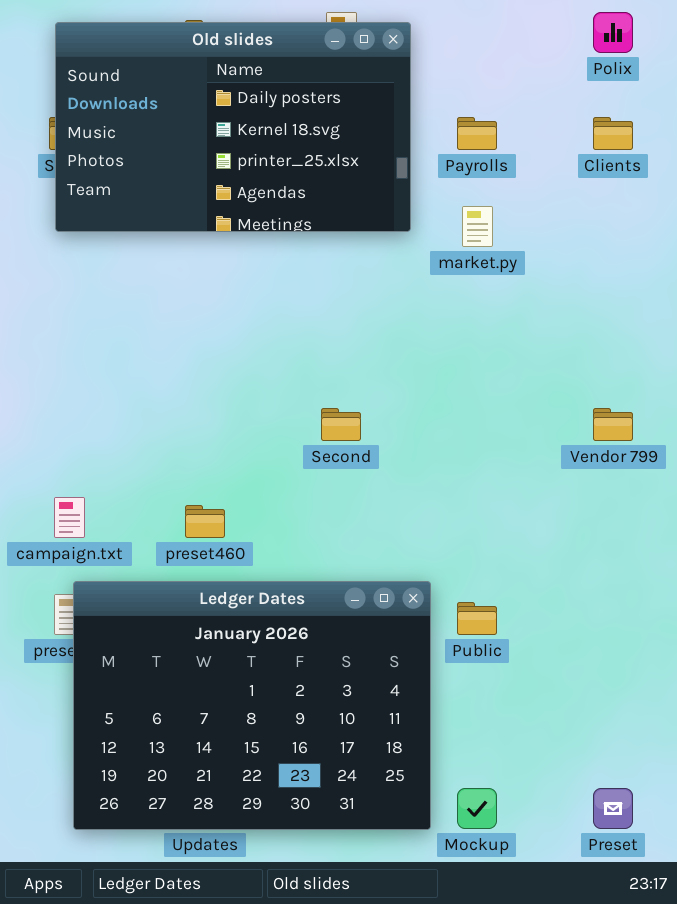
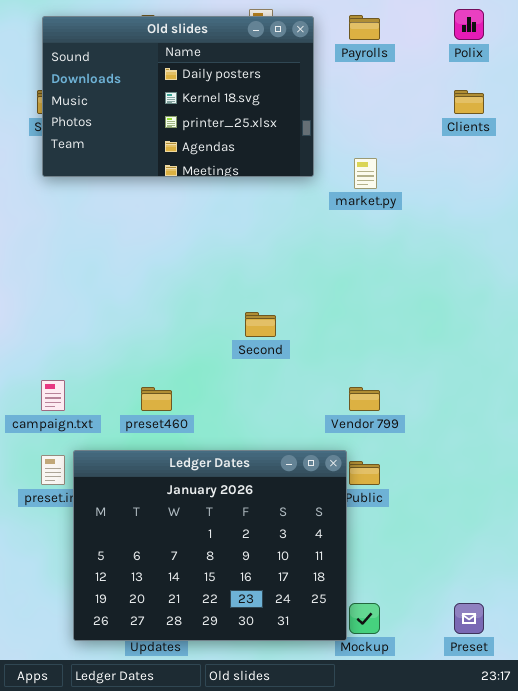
Payrolls: [457,117,497,150] -> [349,15,380,40], moved
Vendor 799: [593,408,633,441] -> [349,387,380,411], moved
Ledger Dates: [73,581,431,830] -> [73,450,347,641], moved

